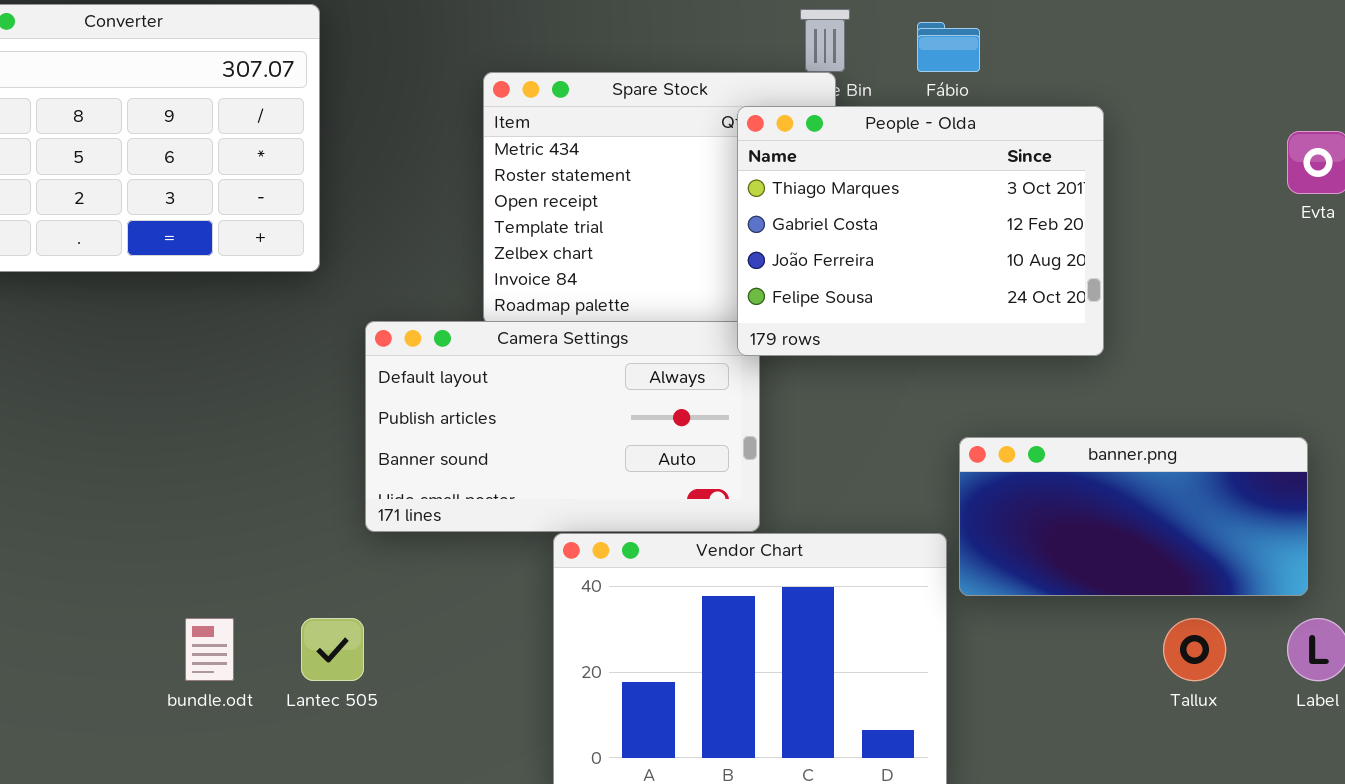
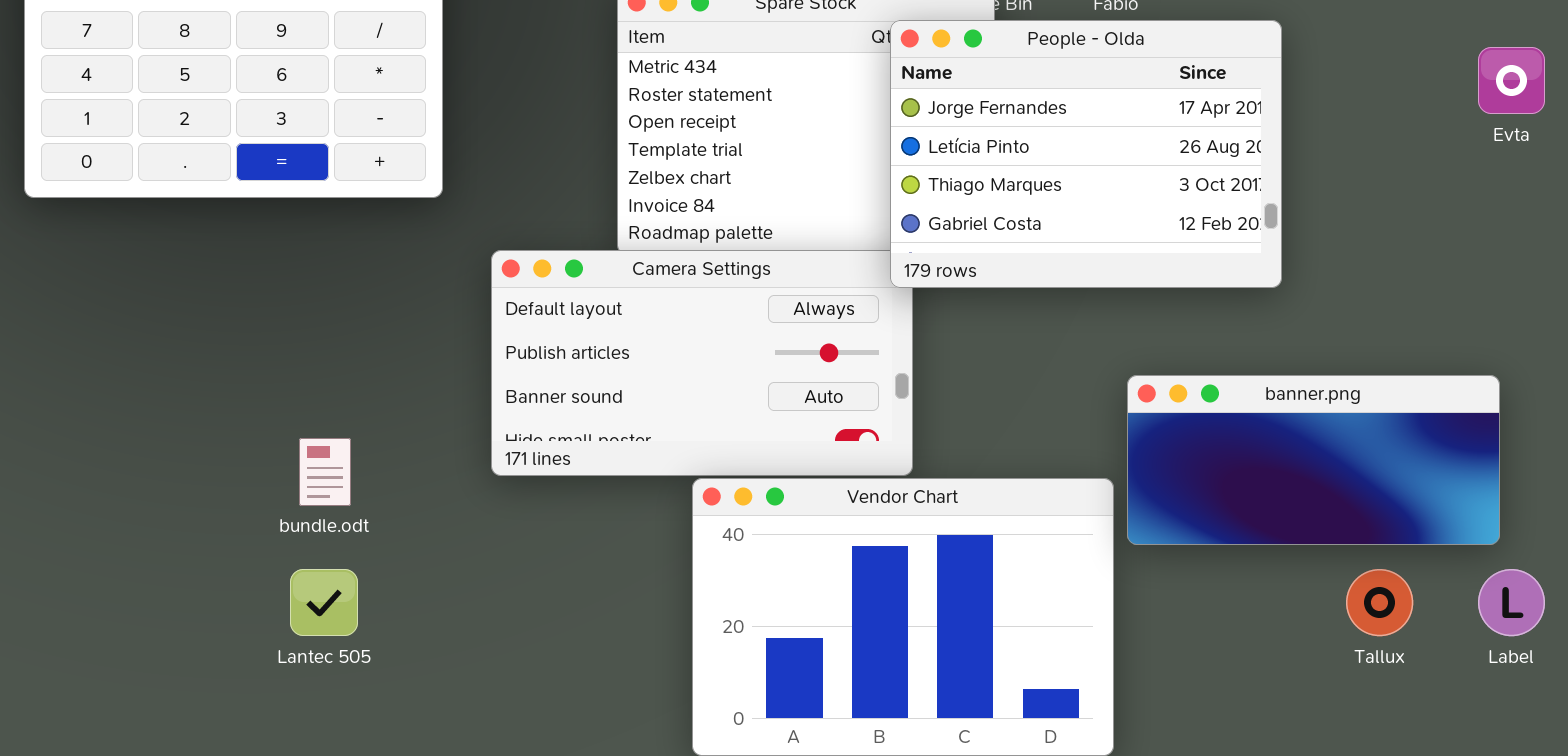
People - Olda: [737,106,1104,356] -> [890,20,1282,288], scrolled up 2 rows
bundle.odt: [185,618,234,681] -> [299,438,351,506], moved
Lantec 505: [301,618,364,681] -> [290,569,358,636], moved

